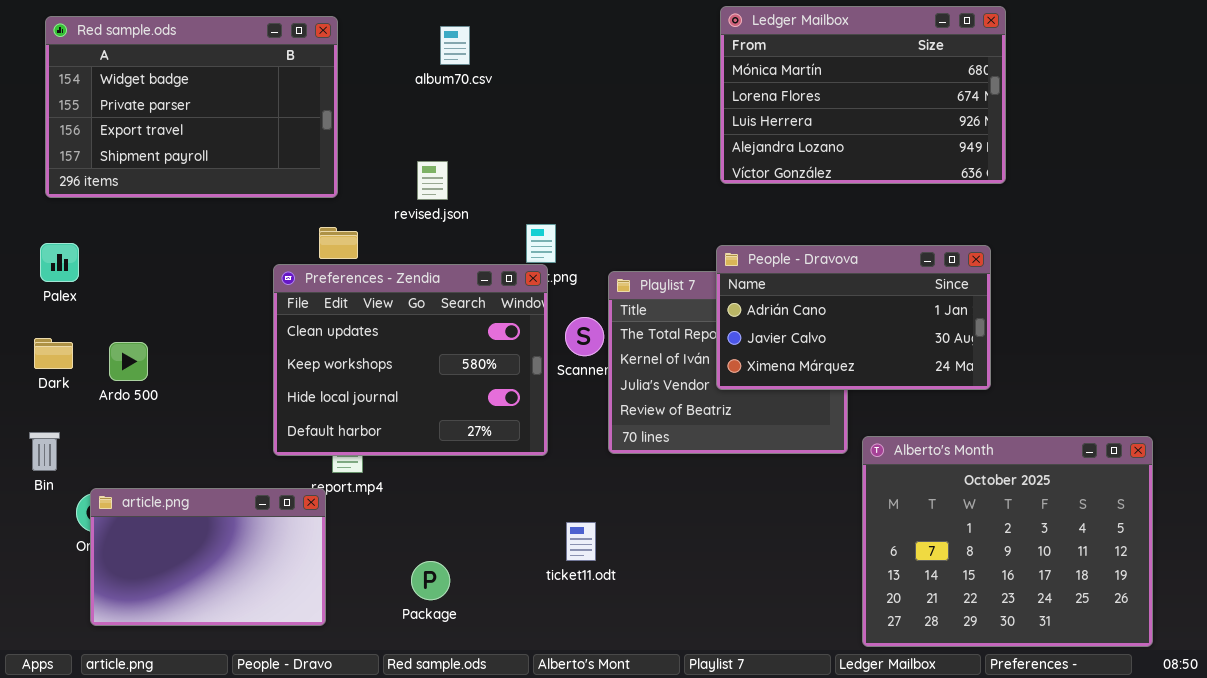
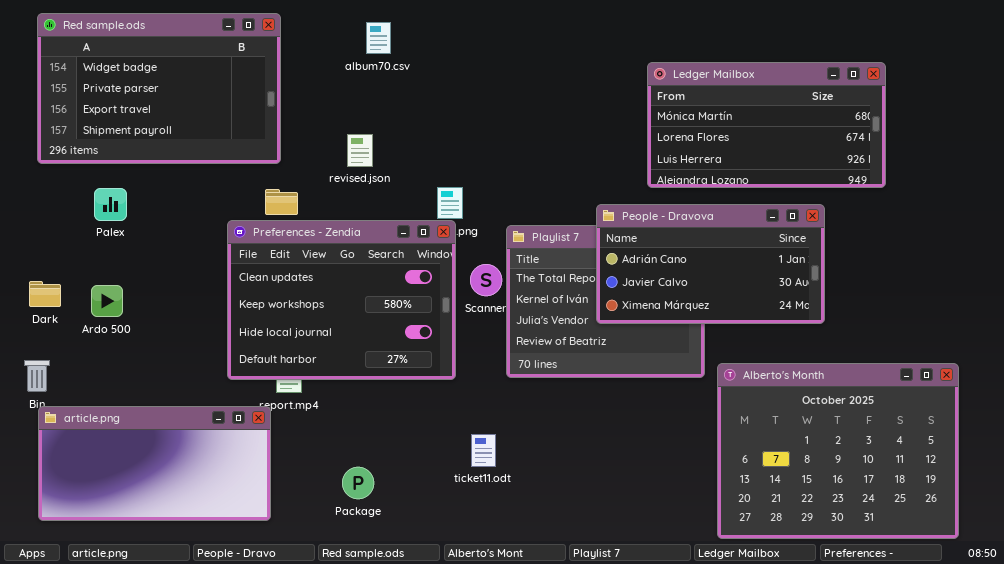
Ledger Mailbox: [720,6,1006,184] -> [647,62,886,188], moved, resized
Palex: [40,243,79,282] -> [94,188,127,221], moved
article.png: [90,488,326,626] -> [38,406,271,521], resized

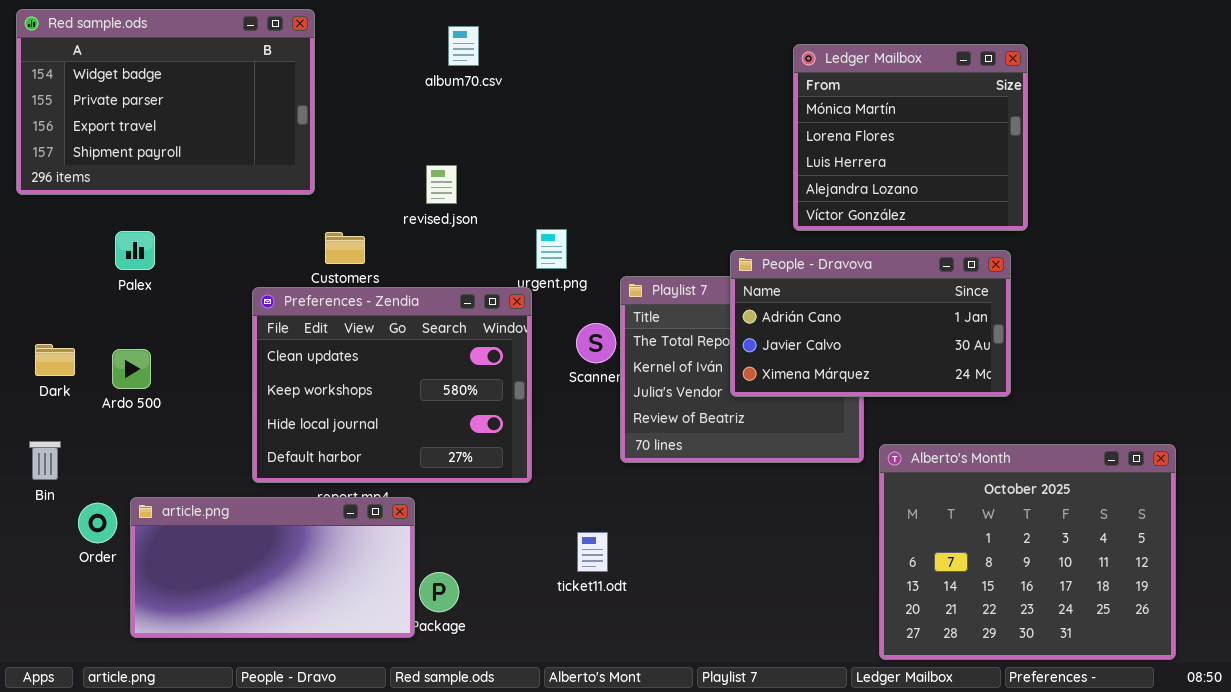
Red sample.ods: [37,13,281,164] -> [16,9,315,195], moved
Ledger Mailbox: [647,62,886,188] -> [793,44,1028,231], resized
Preferences - Zendia: [227,220,456,380] -> [252,287,532,483], moved
article.png: [38,406,271,521] -> [130,497,415,638], moved

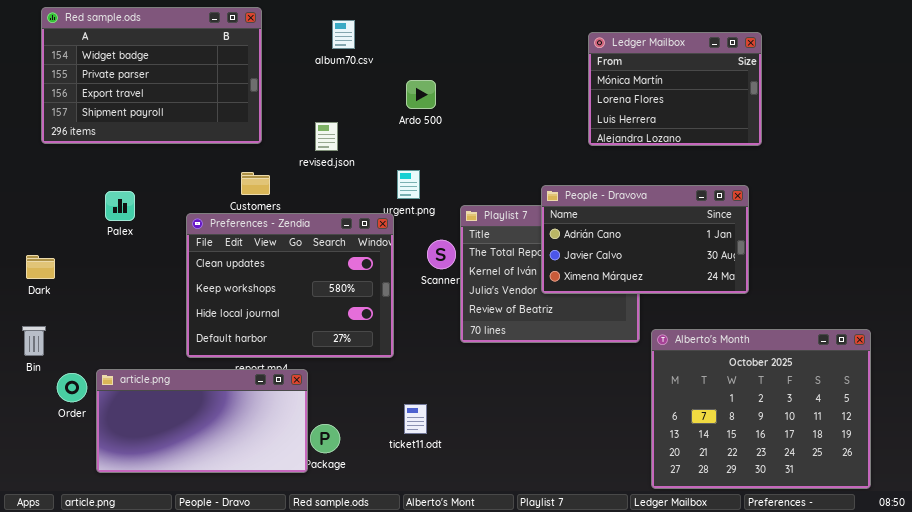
Red sample.ods: [16,9,315,195] -> [41,7,262,144], moved
Ledger Mailbox: [793,44,1028,231] -> [588,32,762,146], resized
Palex: [115,231,155,270] -> [105,191,135,221], moved
Ardo 500: [112,349,151,389] -> [406,80,436,109], moved
ticket11.odt: [577,532,608,572] -> [404,404,427,434], moved

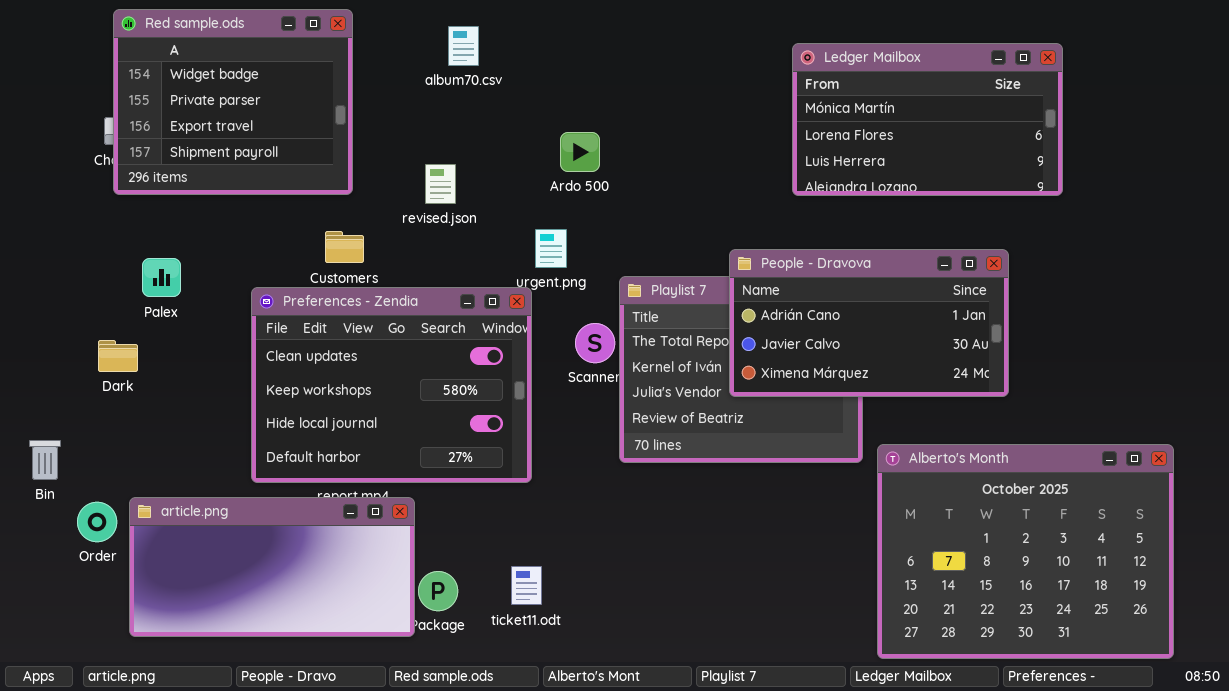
Red sample.ods: [41,7,262,144] -> [113,9,353,195], resized
Ledger Mailbox: [588,32,762,146] -> [792,43,1063,196], resized
Ardo 500: [406,80,436,109] -> [560,132,600,172], moved
Dark: [26,255,55,279] -> [98,340,138,372], moved
ticket11.odt: [404,404,427,434] -> [511,566,542,605], moved

